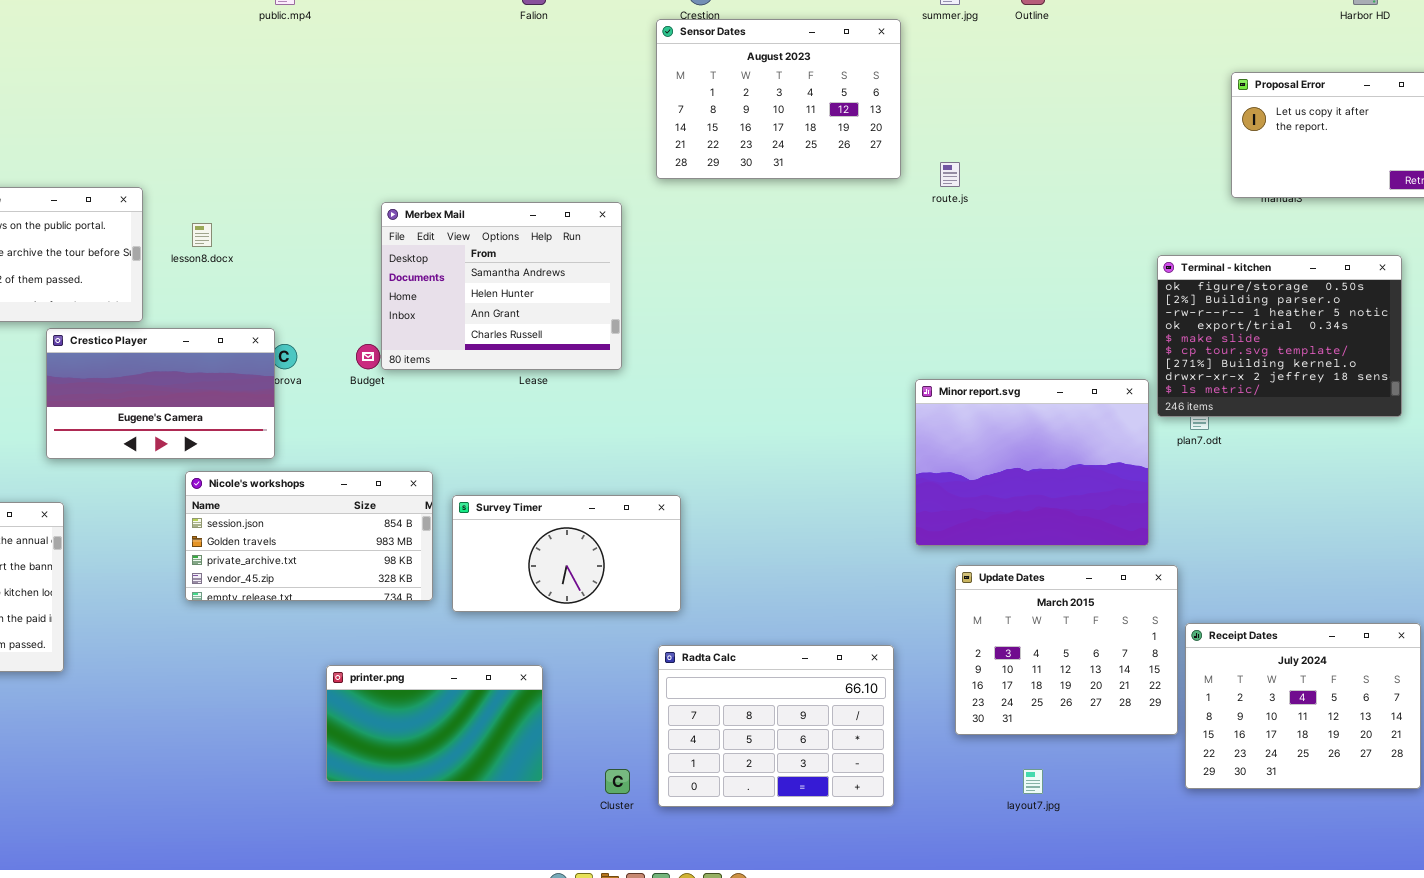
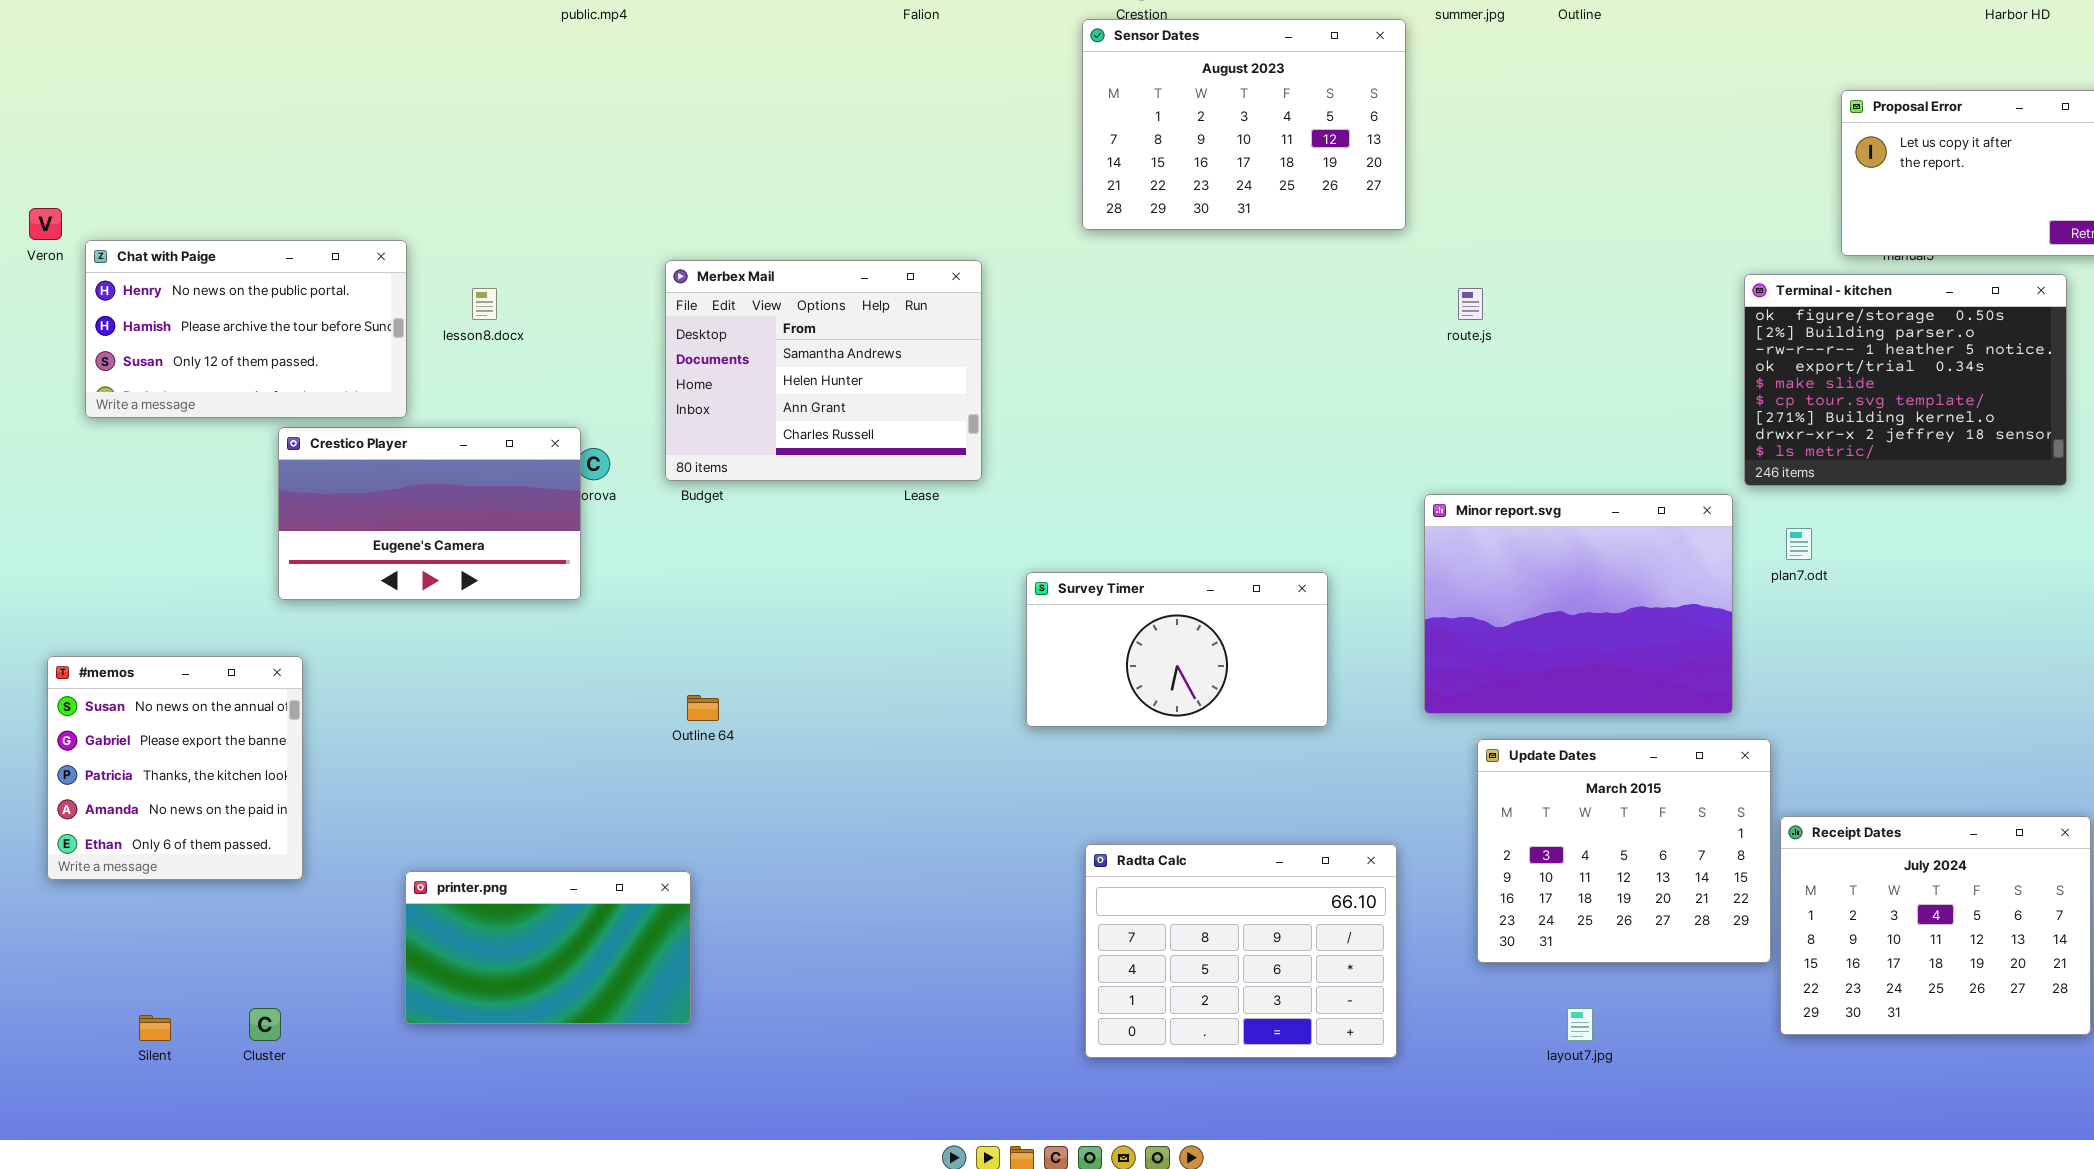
route.js: [940,162,960,187] -> [1458,288,1483,320], moved
Merbex Mail: [381,202,622,370] -> [665,260,982,481], moved
Terminal - kitchen: [1157,255,1402,417] -> [1744,274,2067,486], moved
Nicole's workshops: [185,471,433,601] -> none, closed
Survey Timer: [452,495,681,612] -> [1026,572,1328,727], moved
printer.png: [326,665,543,782] -> [405,871,691,1024], moved
Cluster: [605,769,630,794] -> [249,1008,281,1041], moved

